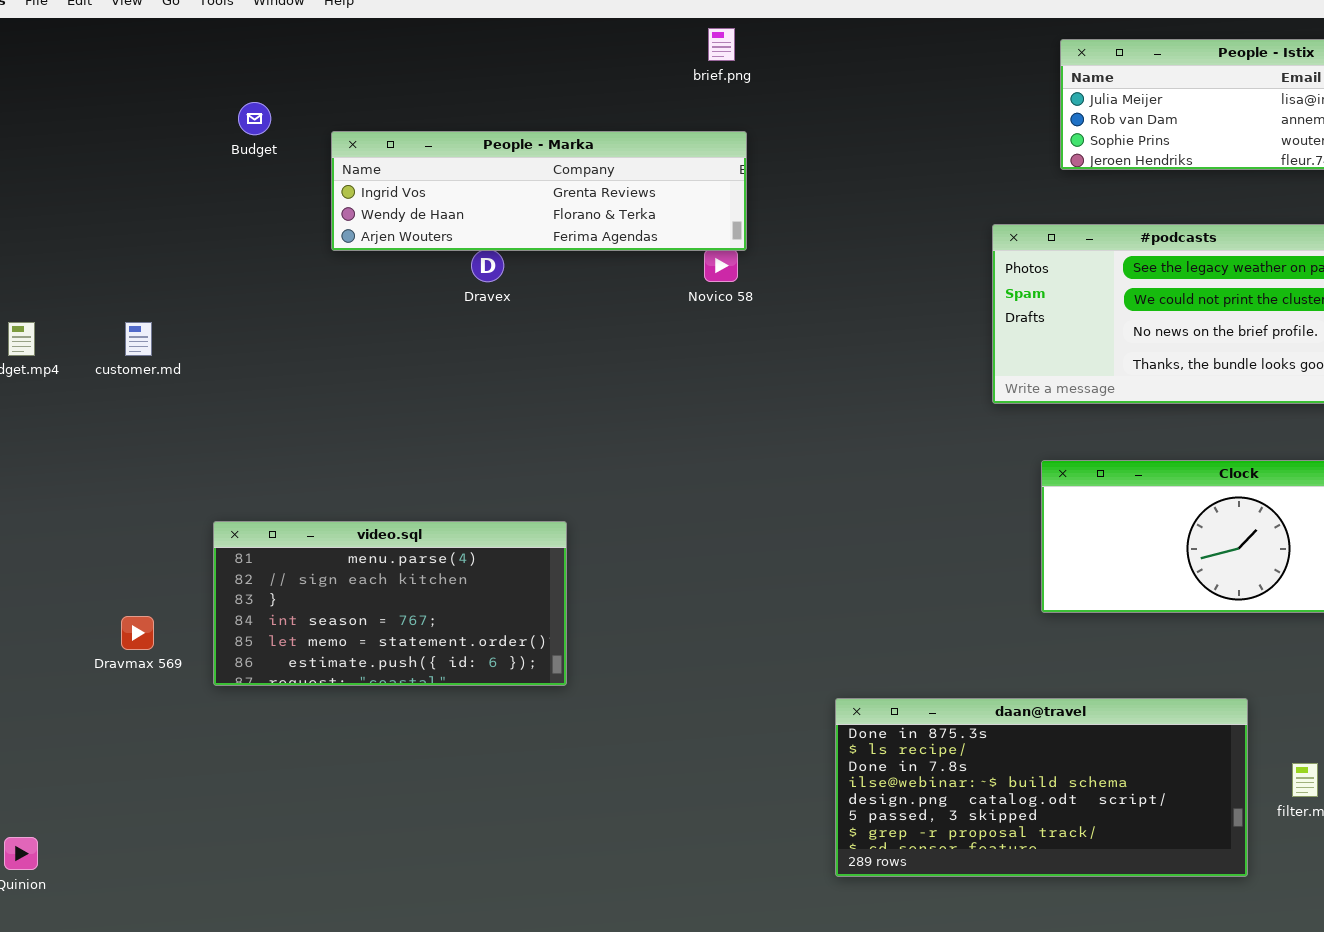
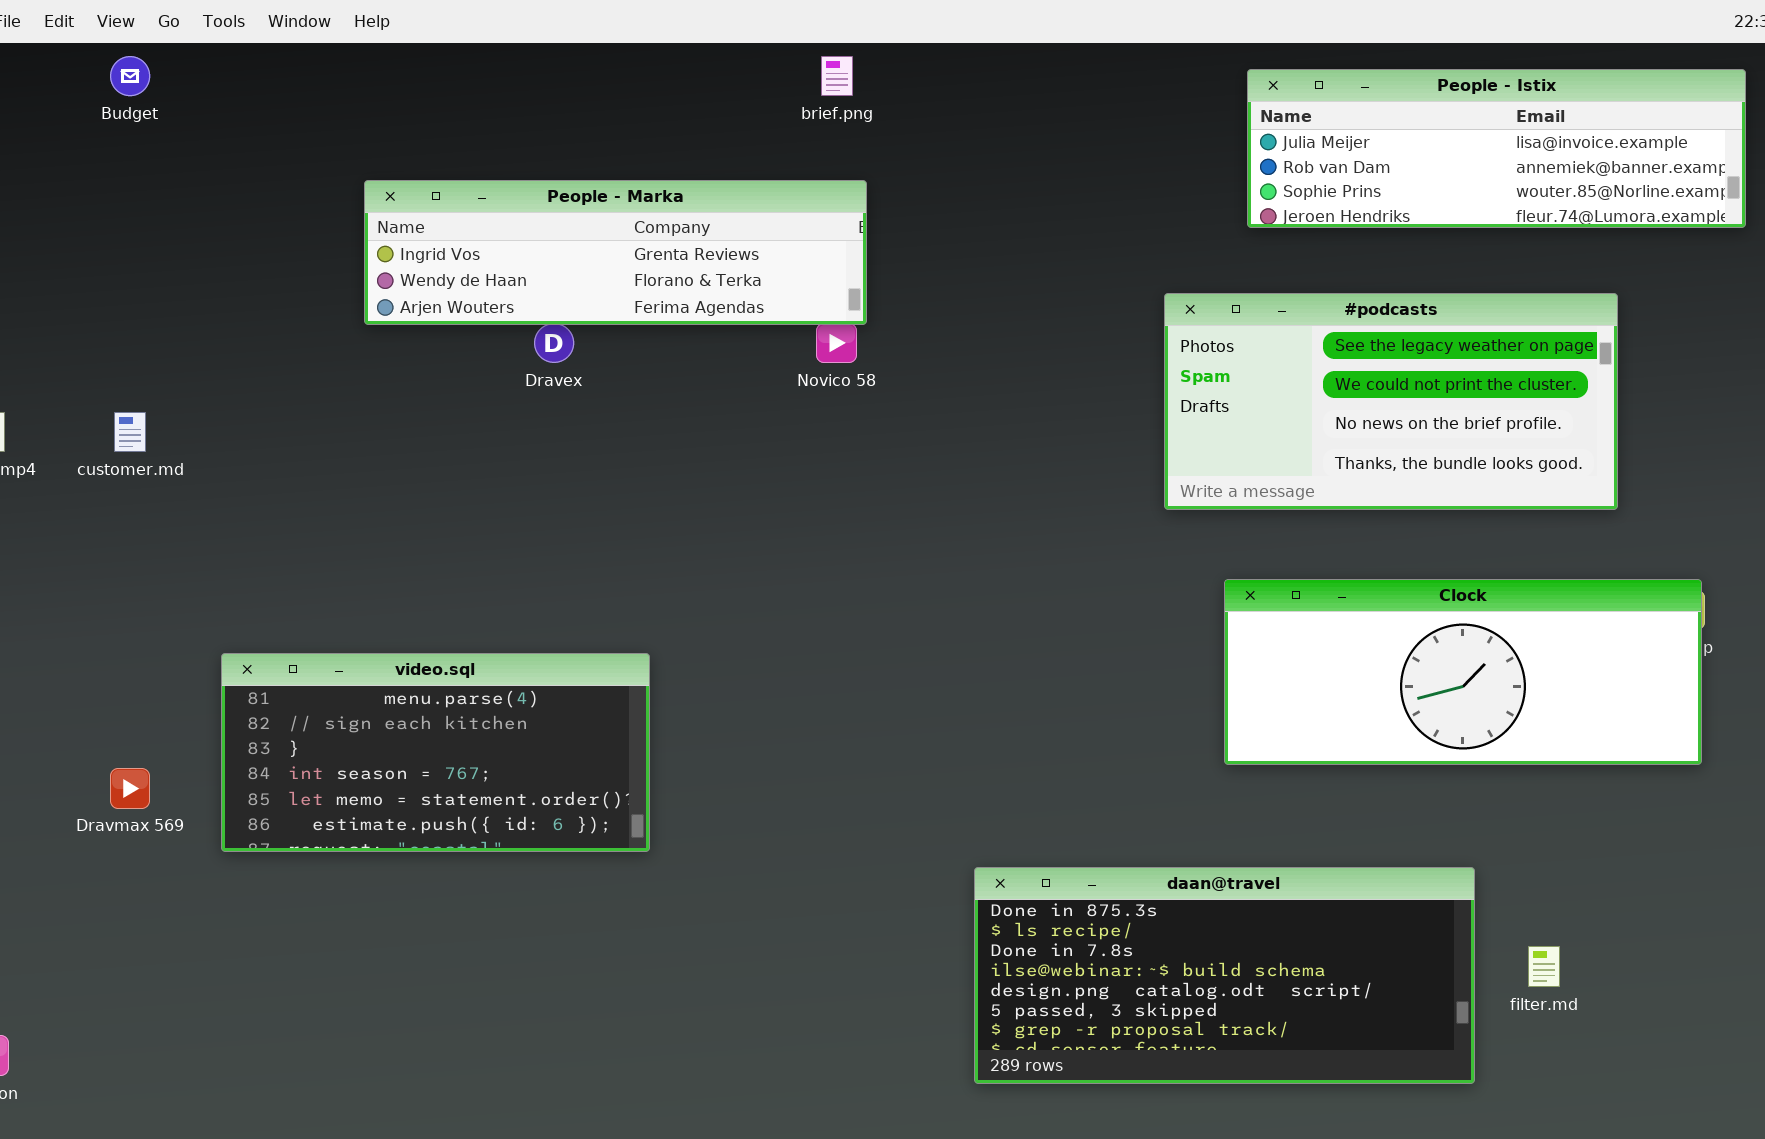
Budget: [238,102,271,135] -> [110,56,150,96], moved

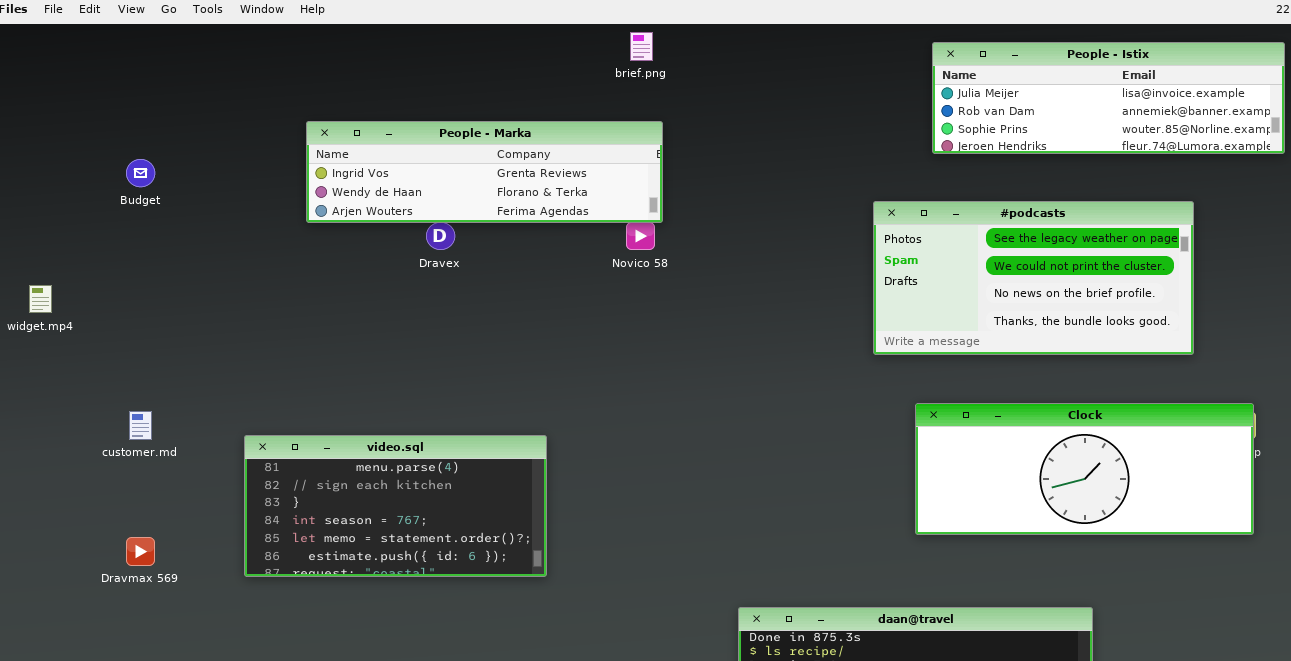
Budget: [110,56,150,96] -> [126,159,155,187], moved
customer.md: [114,412,146,452] -> [129,411,152,440], moved
video.sql: [221,653,650,852] -> [244,435,547,577], moved

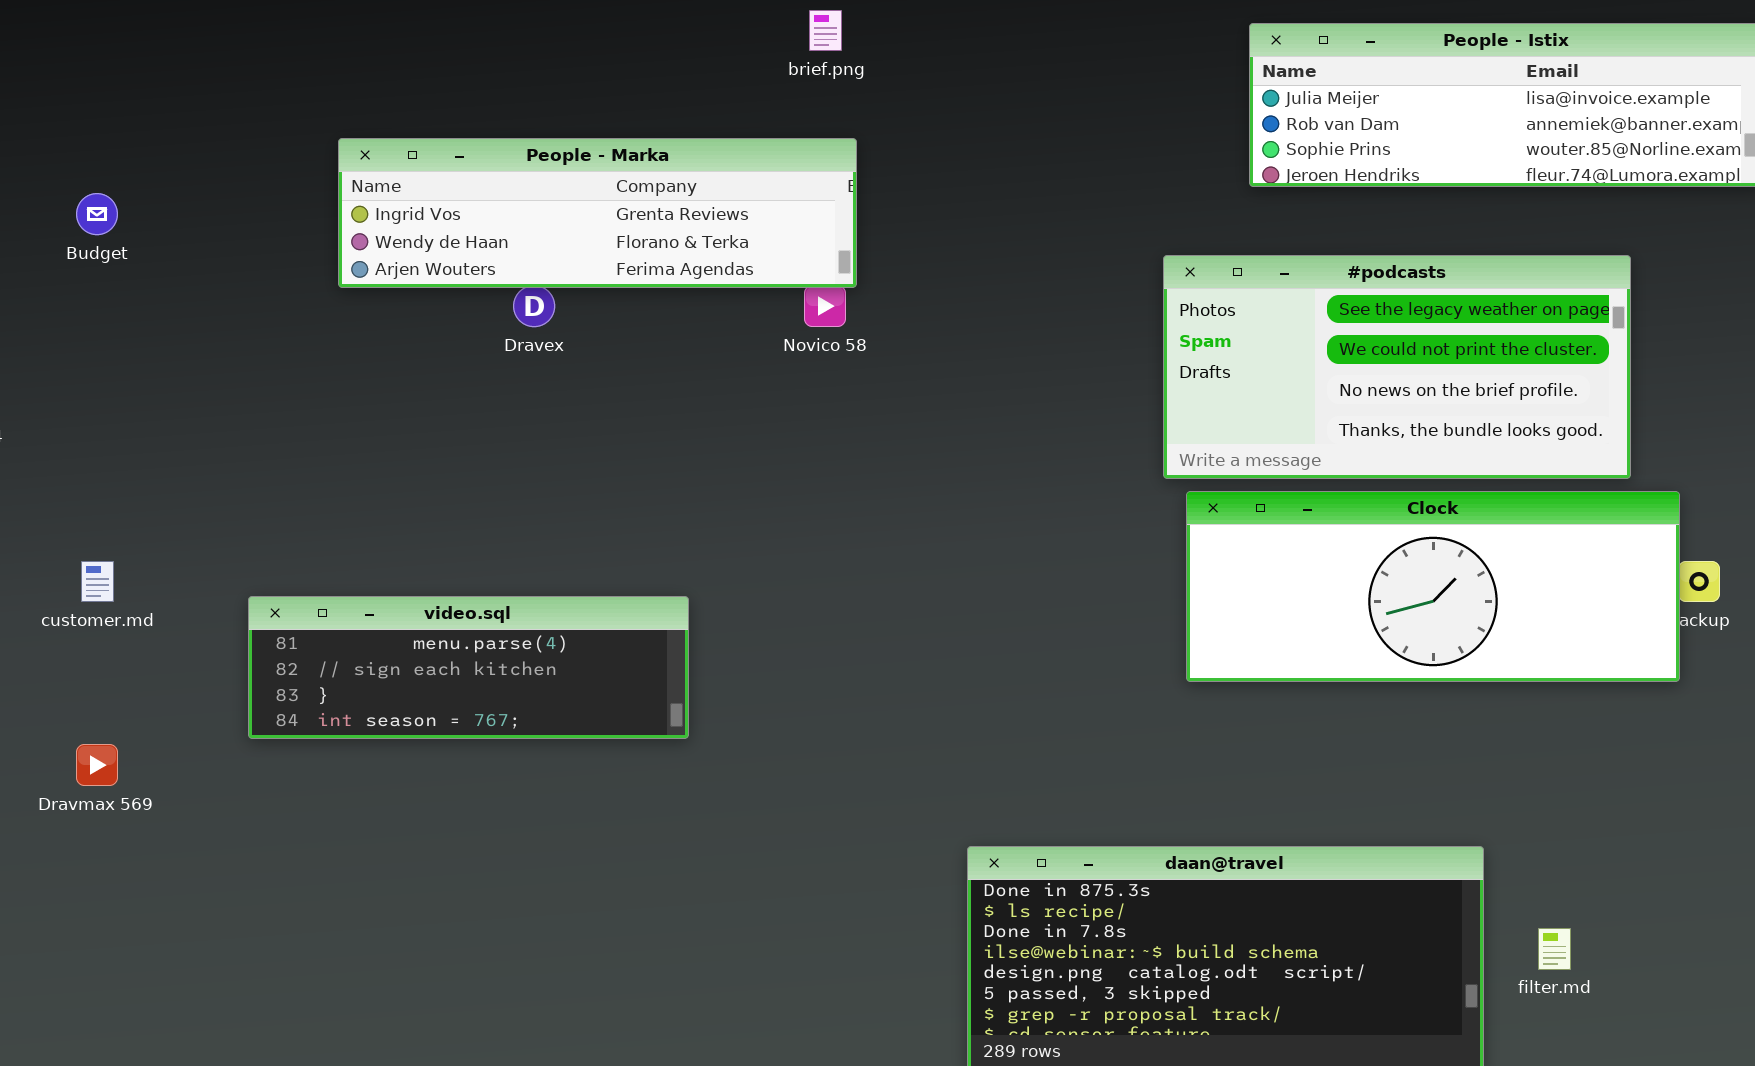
Clock: [915,403,1254,535] -> [1186,491,1680,682], moved
video.sql: [244,435,547,577] -> [248,596,689,739], resized

